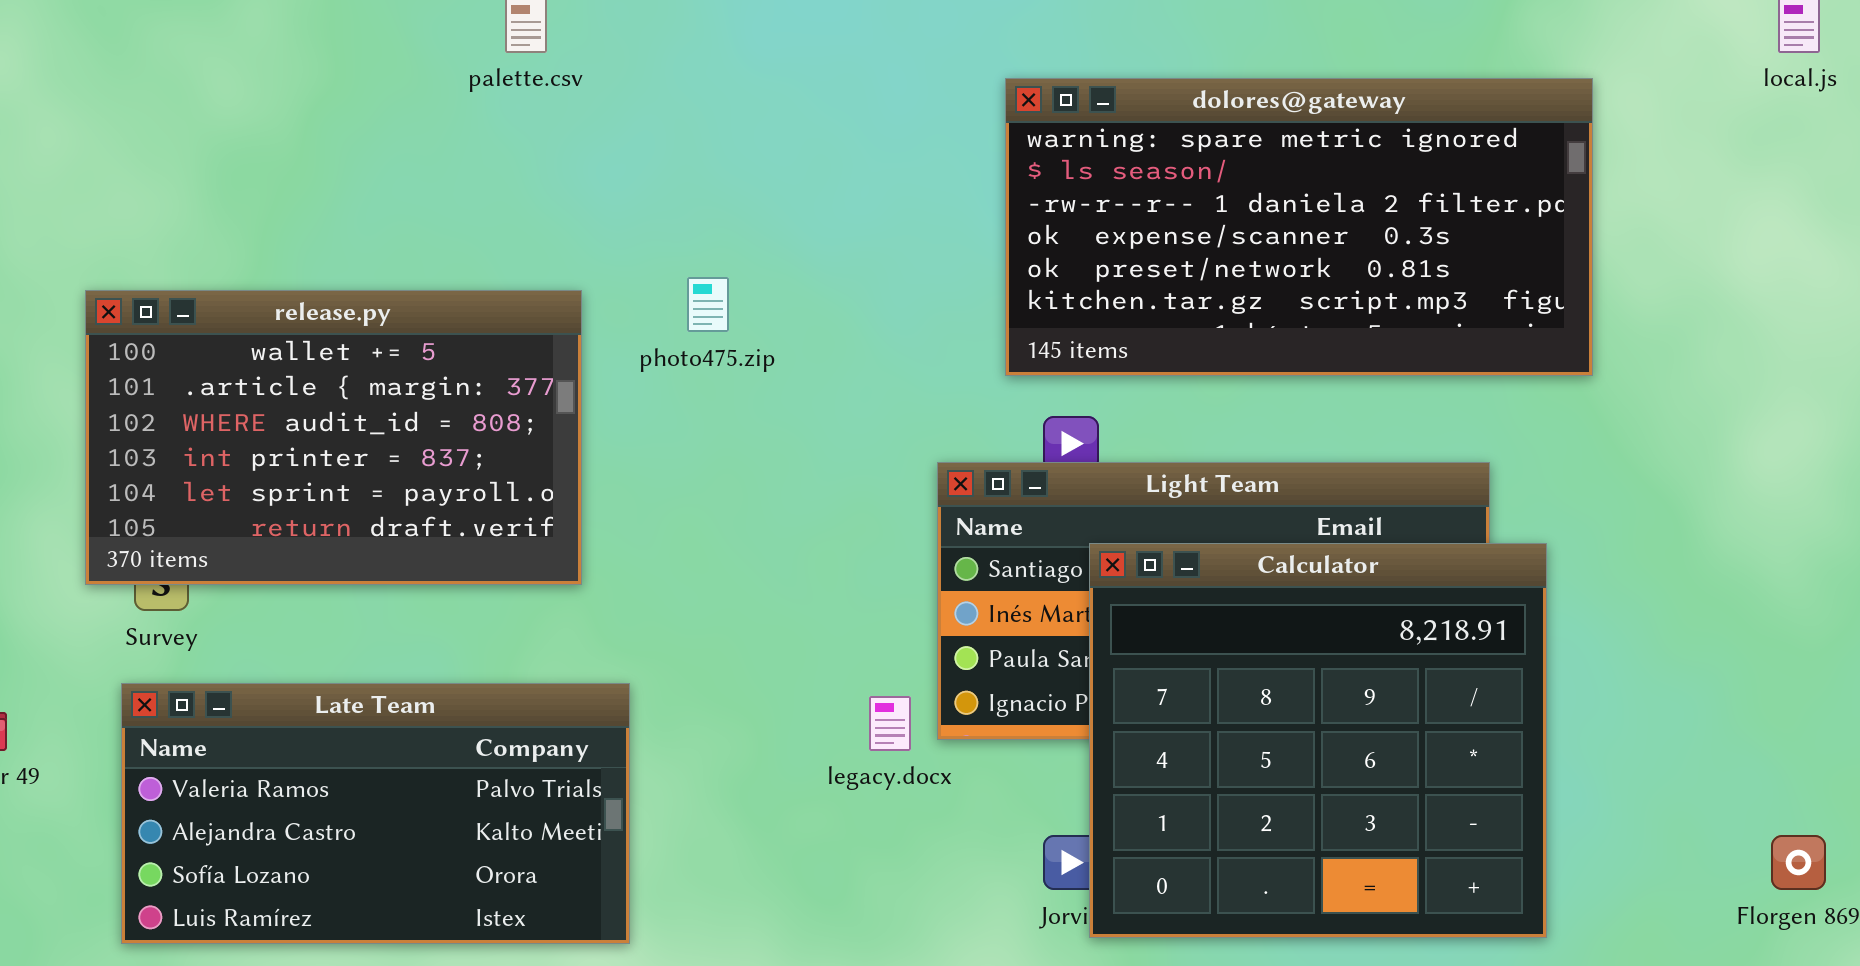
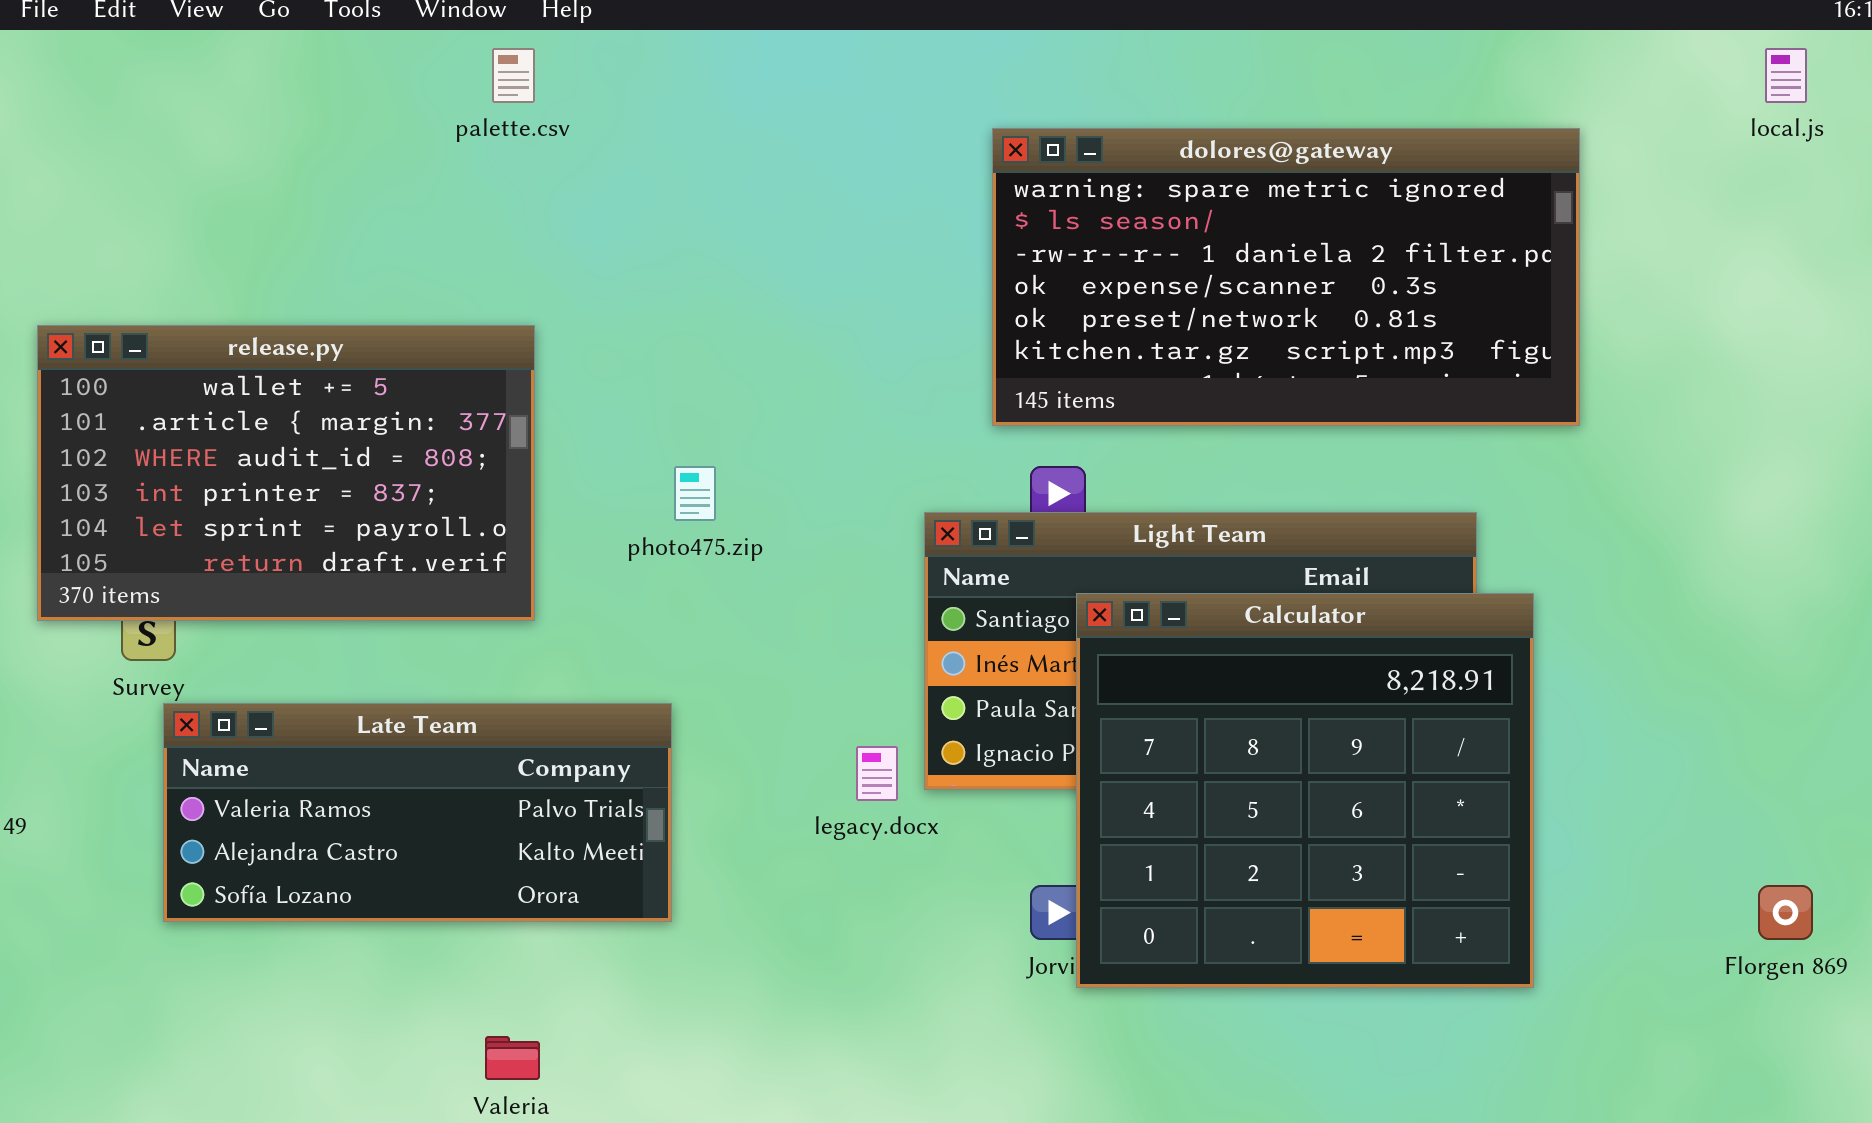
photo475.zip: [687,277,729,332] -> [674,466,716,521], moved
release.py: [85,290,582,585] -> [37,325,535,621], moved
Late Team: [121,683,630,944] -> [163,703,672,922], moved, resized

